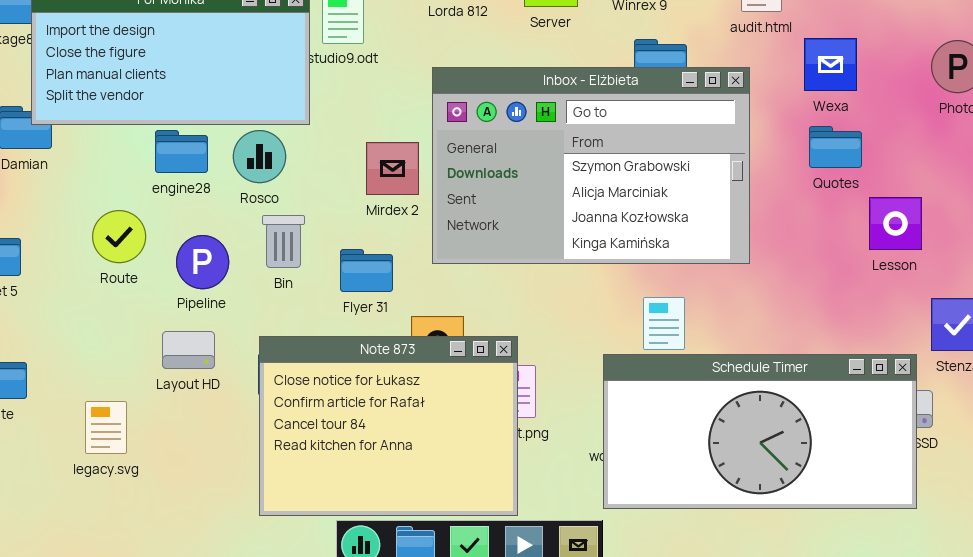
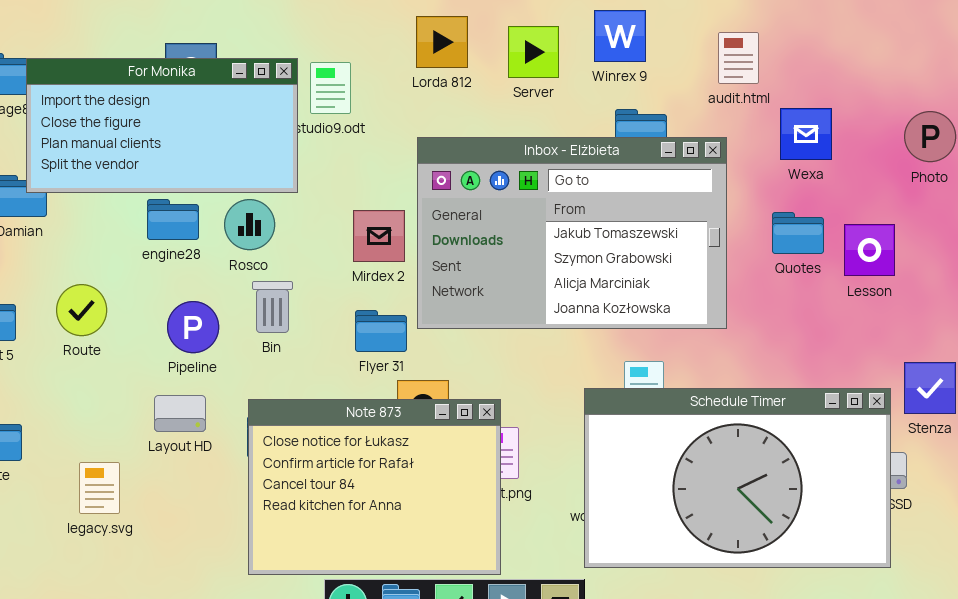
Inbox - Elżbieta: [432,67,750,264] -> [417,137,727,329], scrolled up 1 row
Quotes: [809,126,862,168] -> [772,212,824,254], moved
Lesson: [869,197,922,250] -> [844,224,895,276], moved
Route: [92,210,146,263] -> [56,284,107,336], moved
Flyer 31: [340,249,393,292] -> [355,310,407,352], moved
Schedule Timer: [603,354,917,509] -> [584,388,891,568], resized

